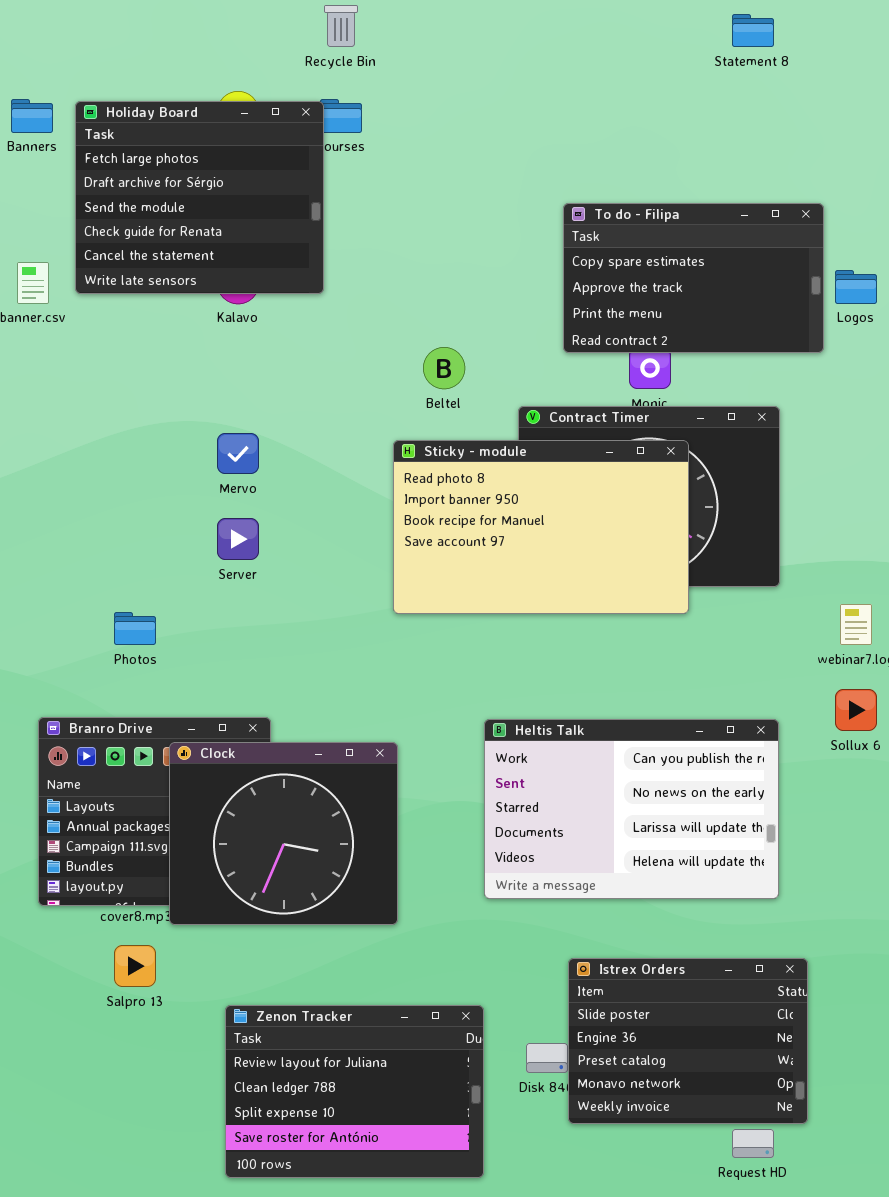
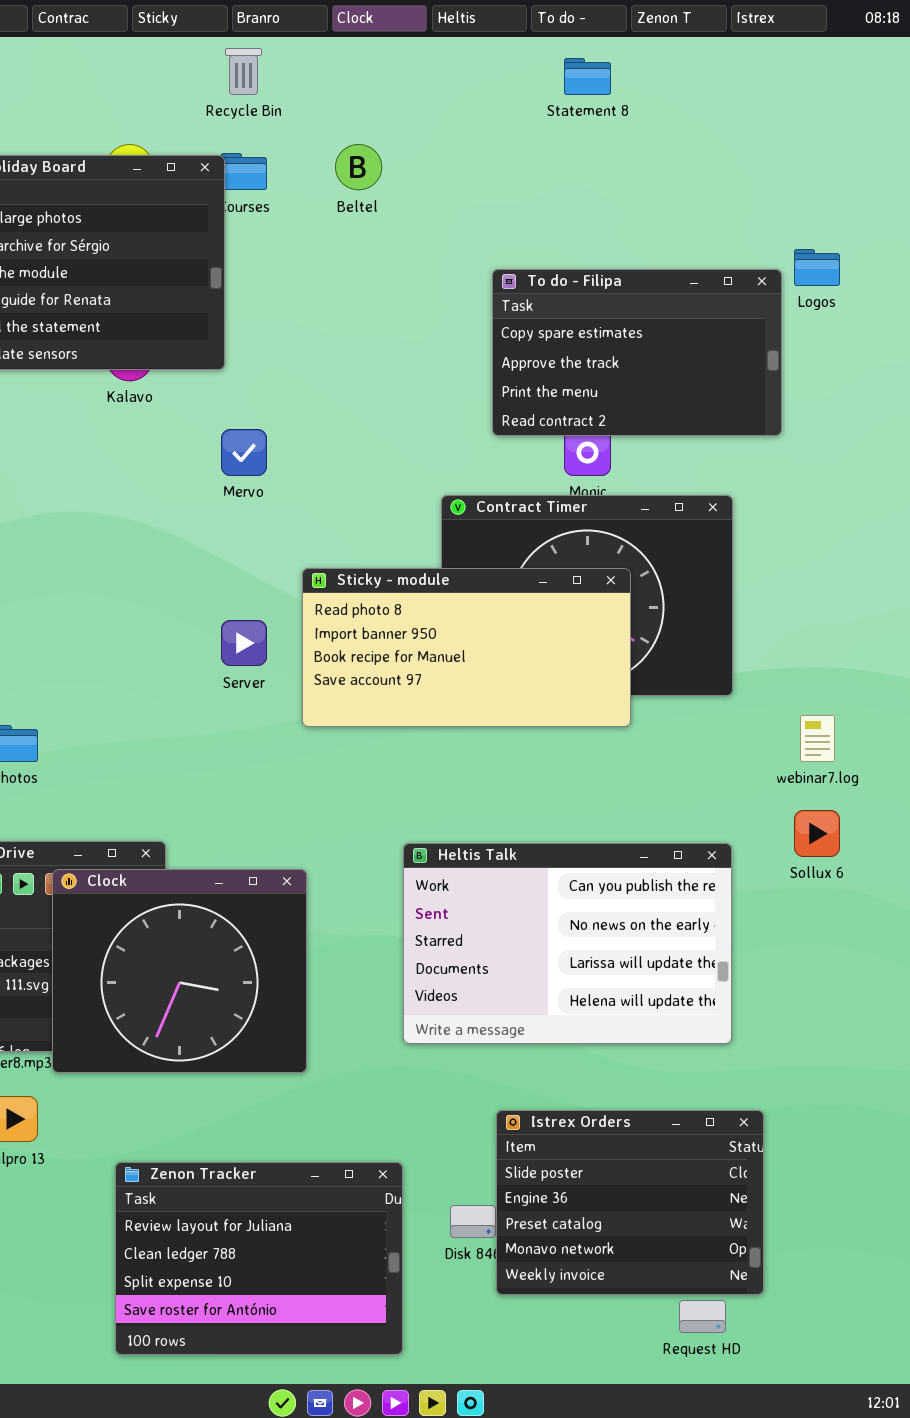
Statement 8: [732,14,774,47] -> [564,58,611,95], moved
Logos: [835,270,877,304] -> [794,249,840,286], moved
Beltel: [423,347,465,389] -> [335,144,382,190], moved
Mervo: [217,433,259,474] -> [221,429,267,476], moved
Sticky - module: [393,440,689,614] -> [302,568,631,727], resized
Server: [217,518,259,560] -> [221,620,267,666], moved

